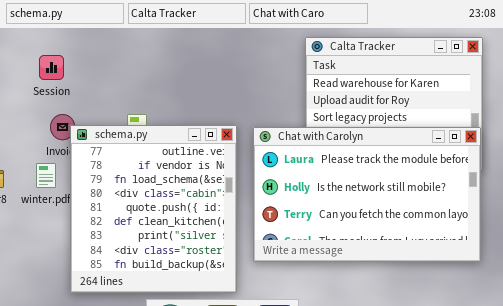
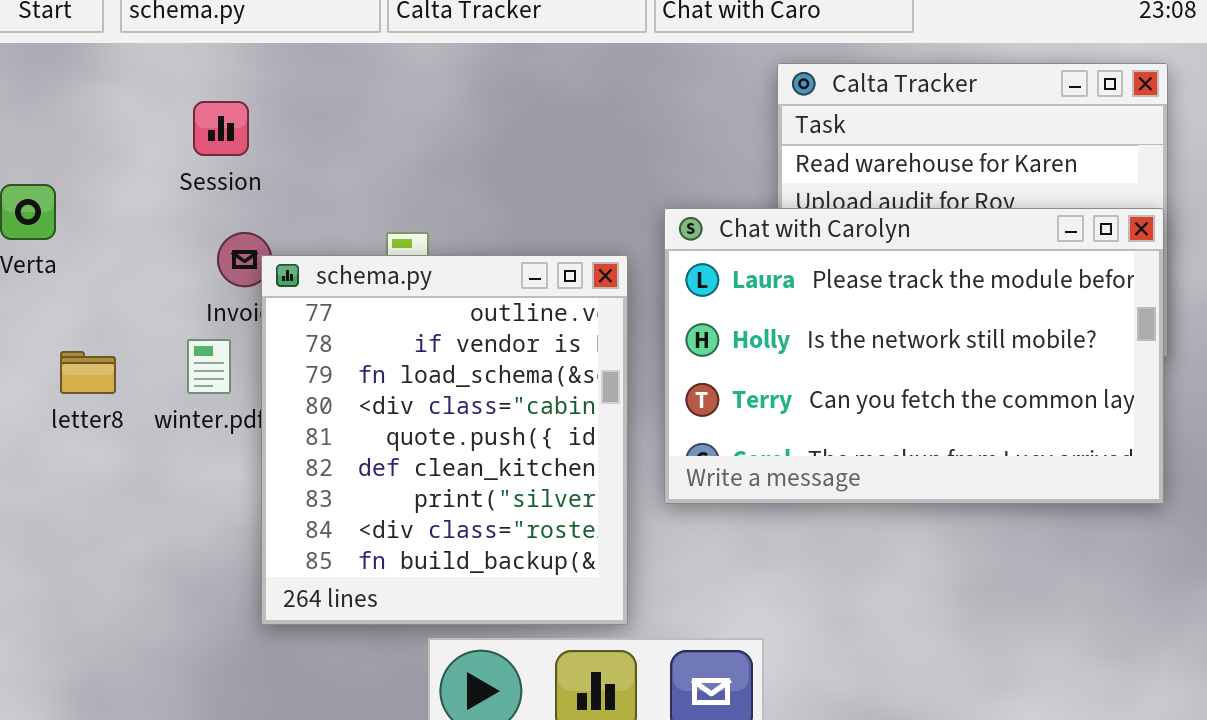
Chat with Carolyn: [253,127,481,262] -> [664,208,1164,504], moved

